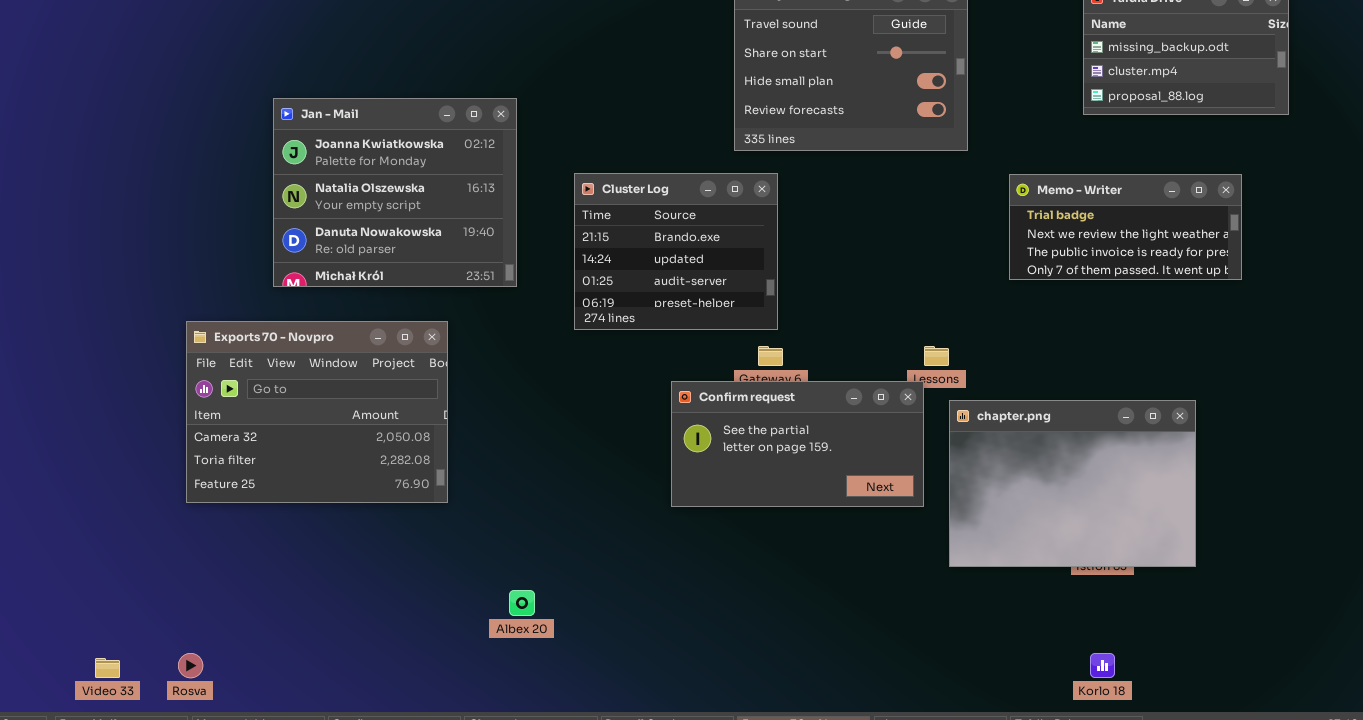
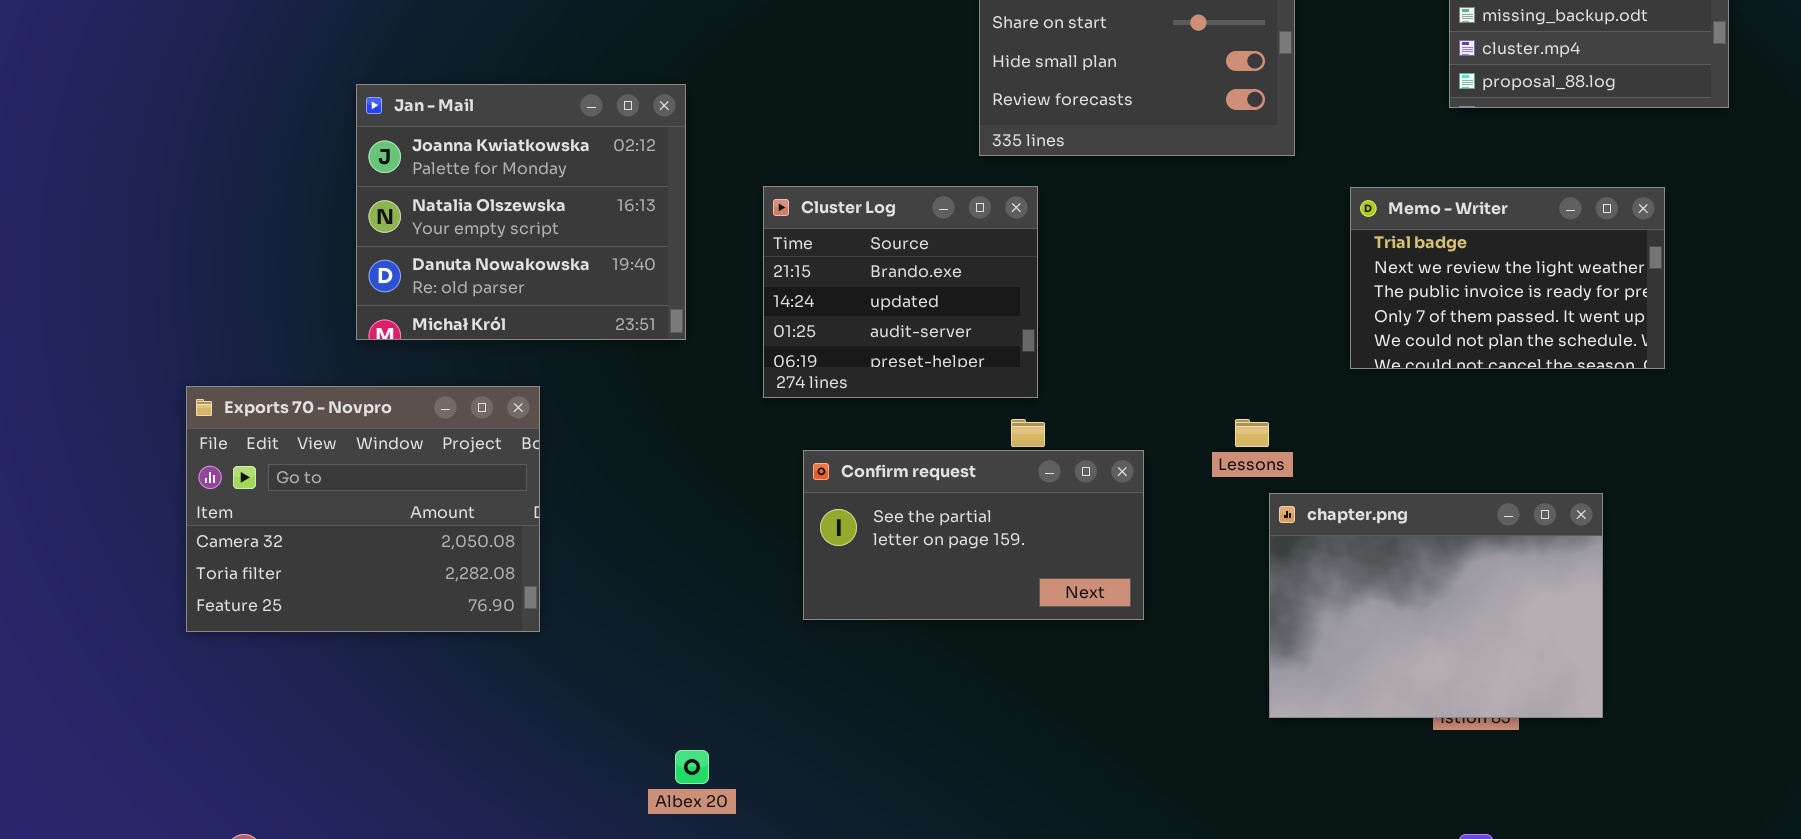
Memo - Writer: [1009,174,1242,280] -> [1350,187,1665,369], resized
Exports 70 - Novpro: [186,321,448,503] -> [186,386,540,632], moved
Confirm request: [671,381,924,507] -> [803,450,1144,620], moved

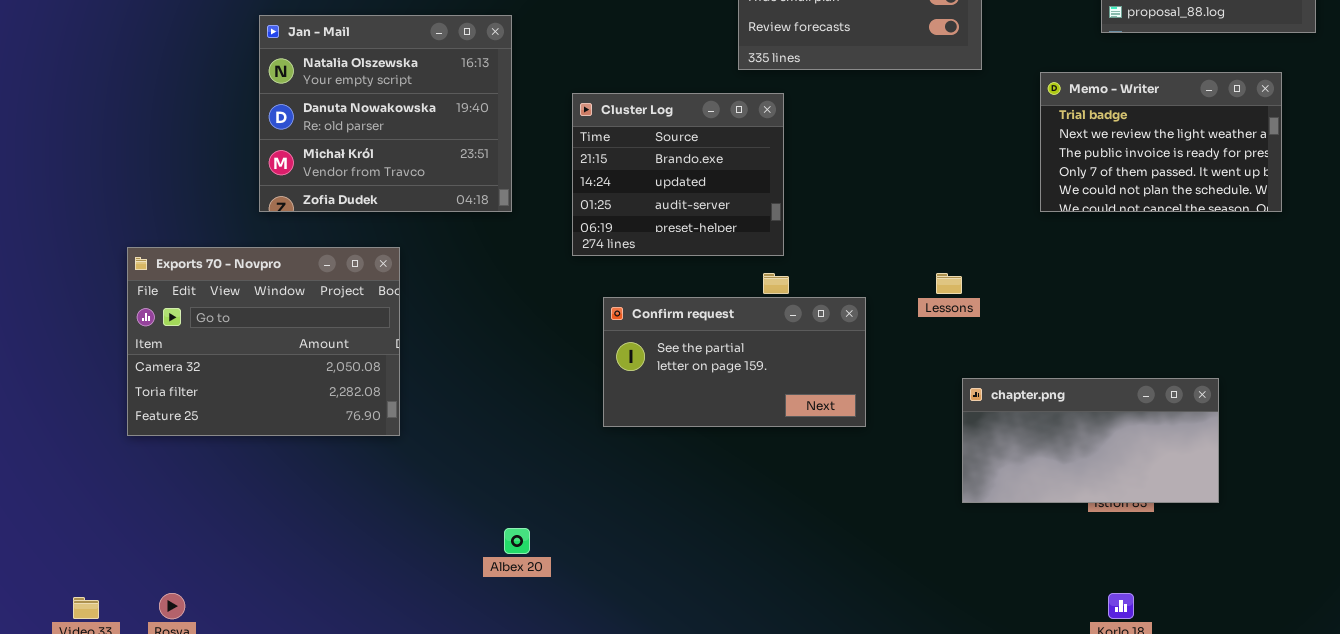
Jan - Mail: [356,84,686,340] -> [259,15,512,212], scrolled down 1 row
Memo - Writer: [1350,187,1665,369] -> [1040,72,1282,212], moved
chapter.png: [1269,493,1603,718] -> [962,378,1219,503], resized

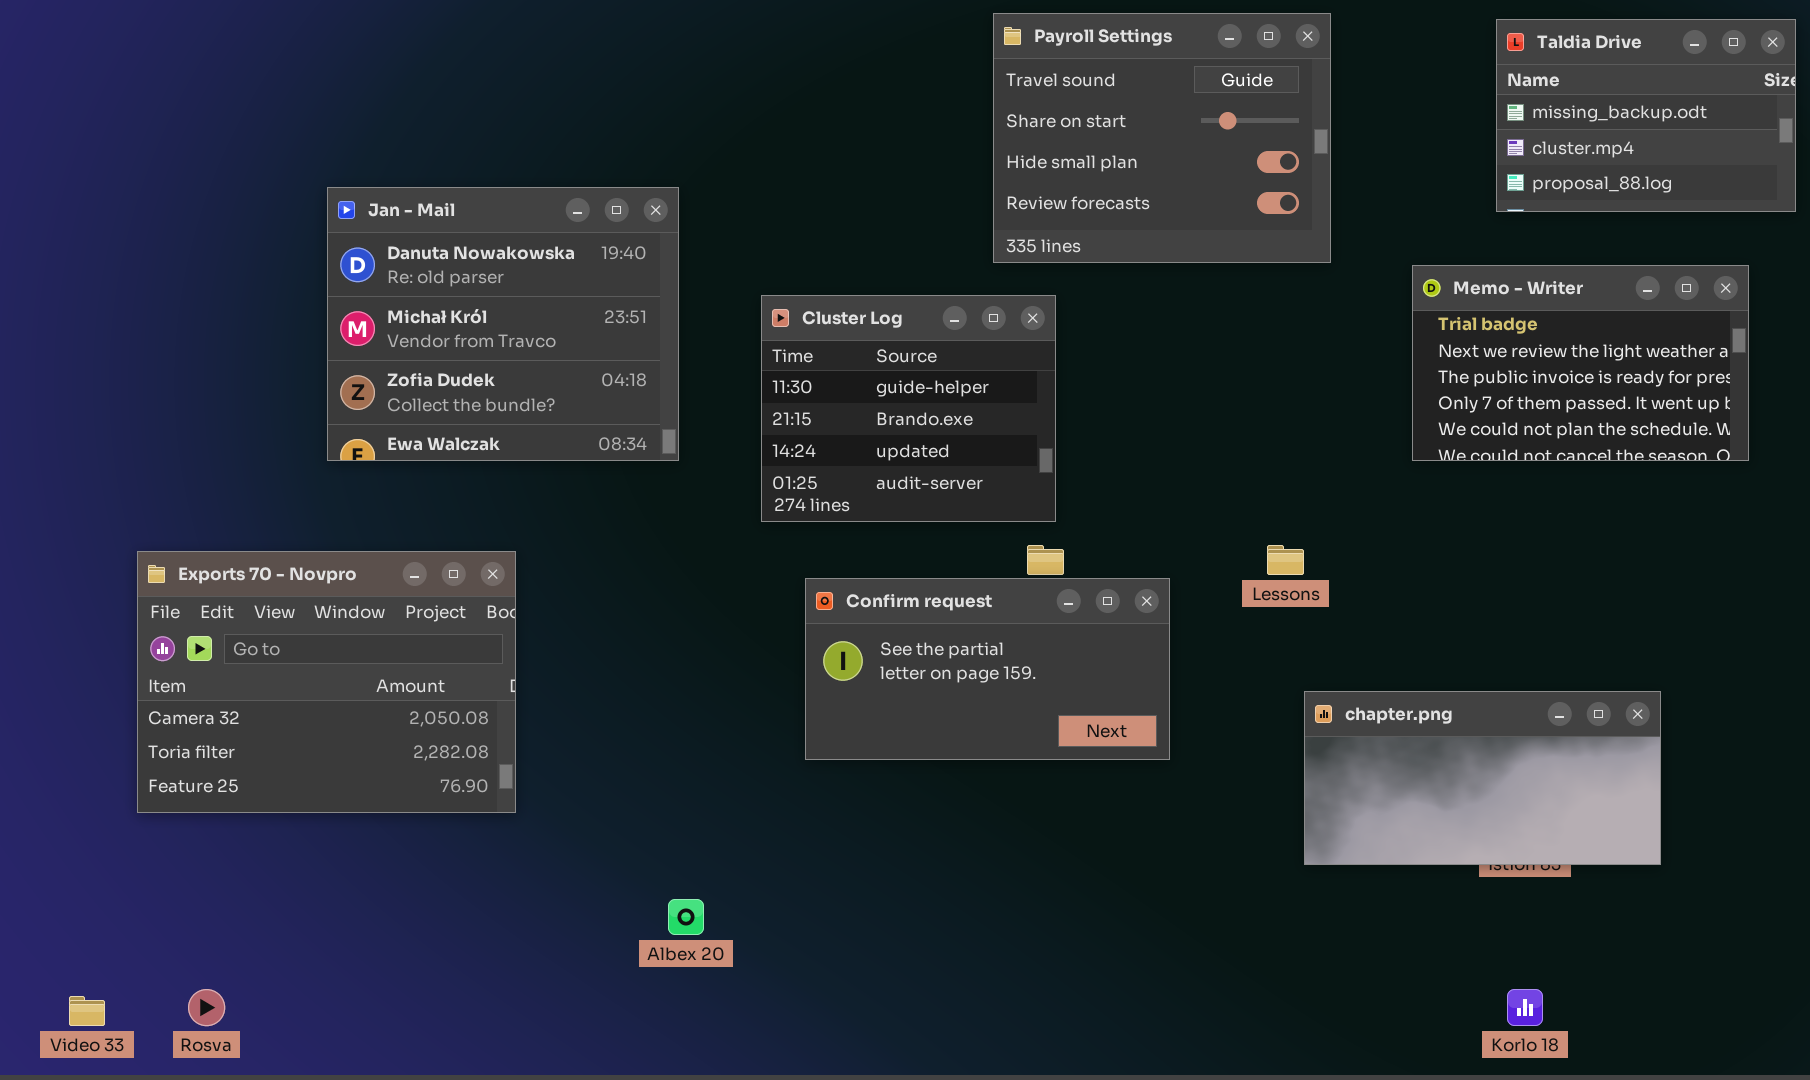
Jan - Mail: [259,15,512,212] -> [327,187,679,461], scrolled down 1 row
Cluster Log: [572,93,784,256] -> [761,295,1056,522], scrolled up 1 row
Exports 70 - Novpro: [127,247,400,436] -> [137,551,516,813], moved

